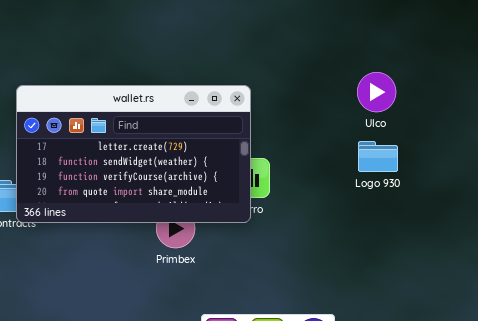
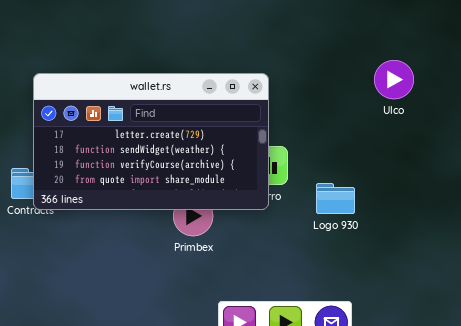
Logo 930: [358,141,398,172] -> [316,183,355,214], moved

